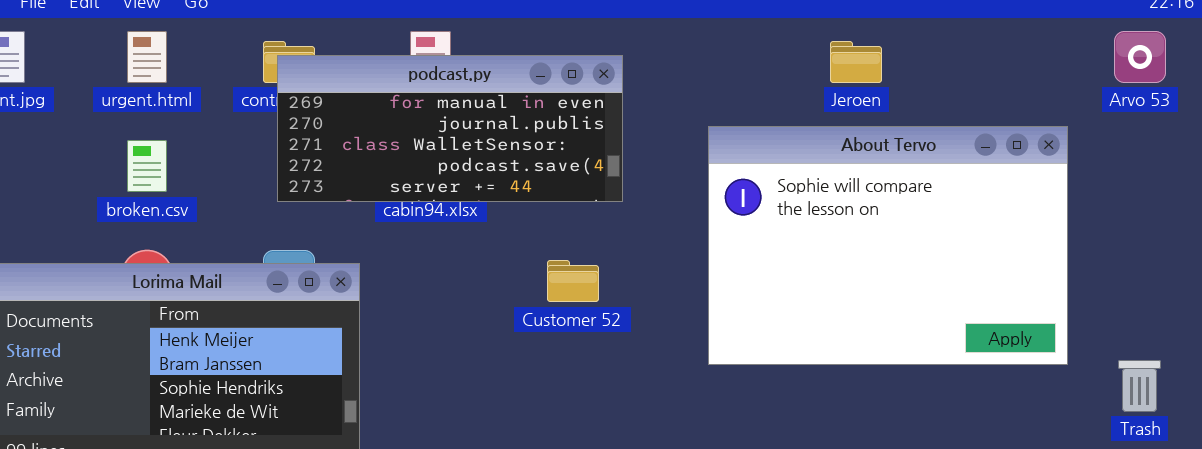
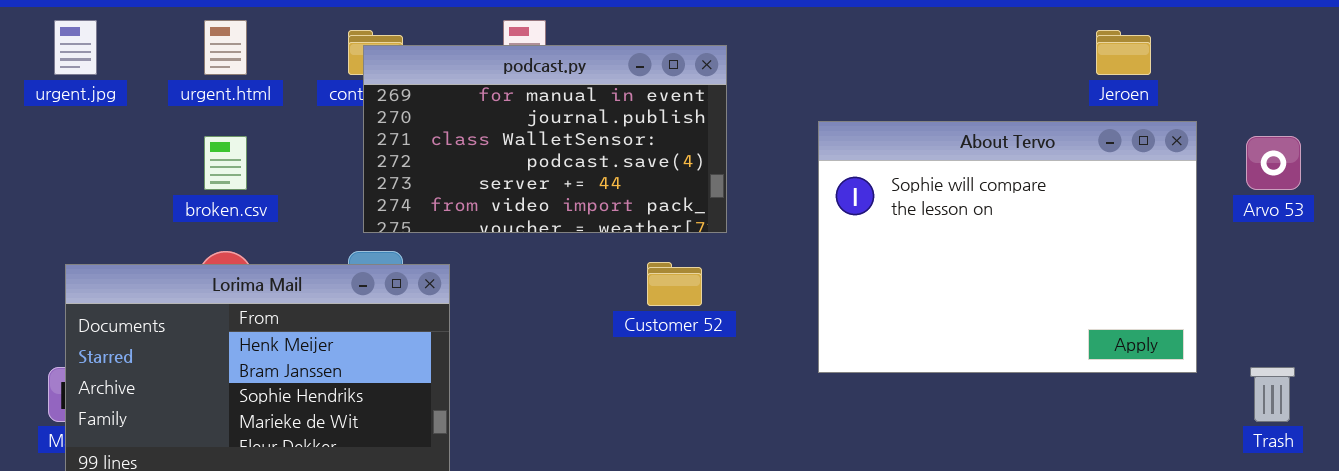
Arvo 53: [1114,31,1166,83] -> [1246,136,1301,190], moved
Jeroen: [830,41,882,83] -> [1096,30,1151,75], moved
podcast.py: [277,55,623,202] -> [363,45,727,233], resized

